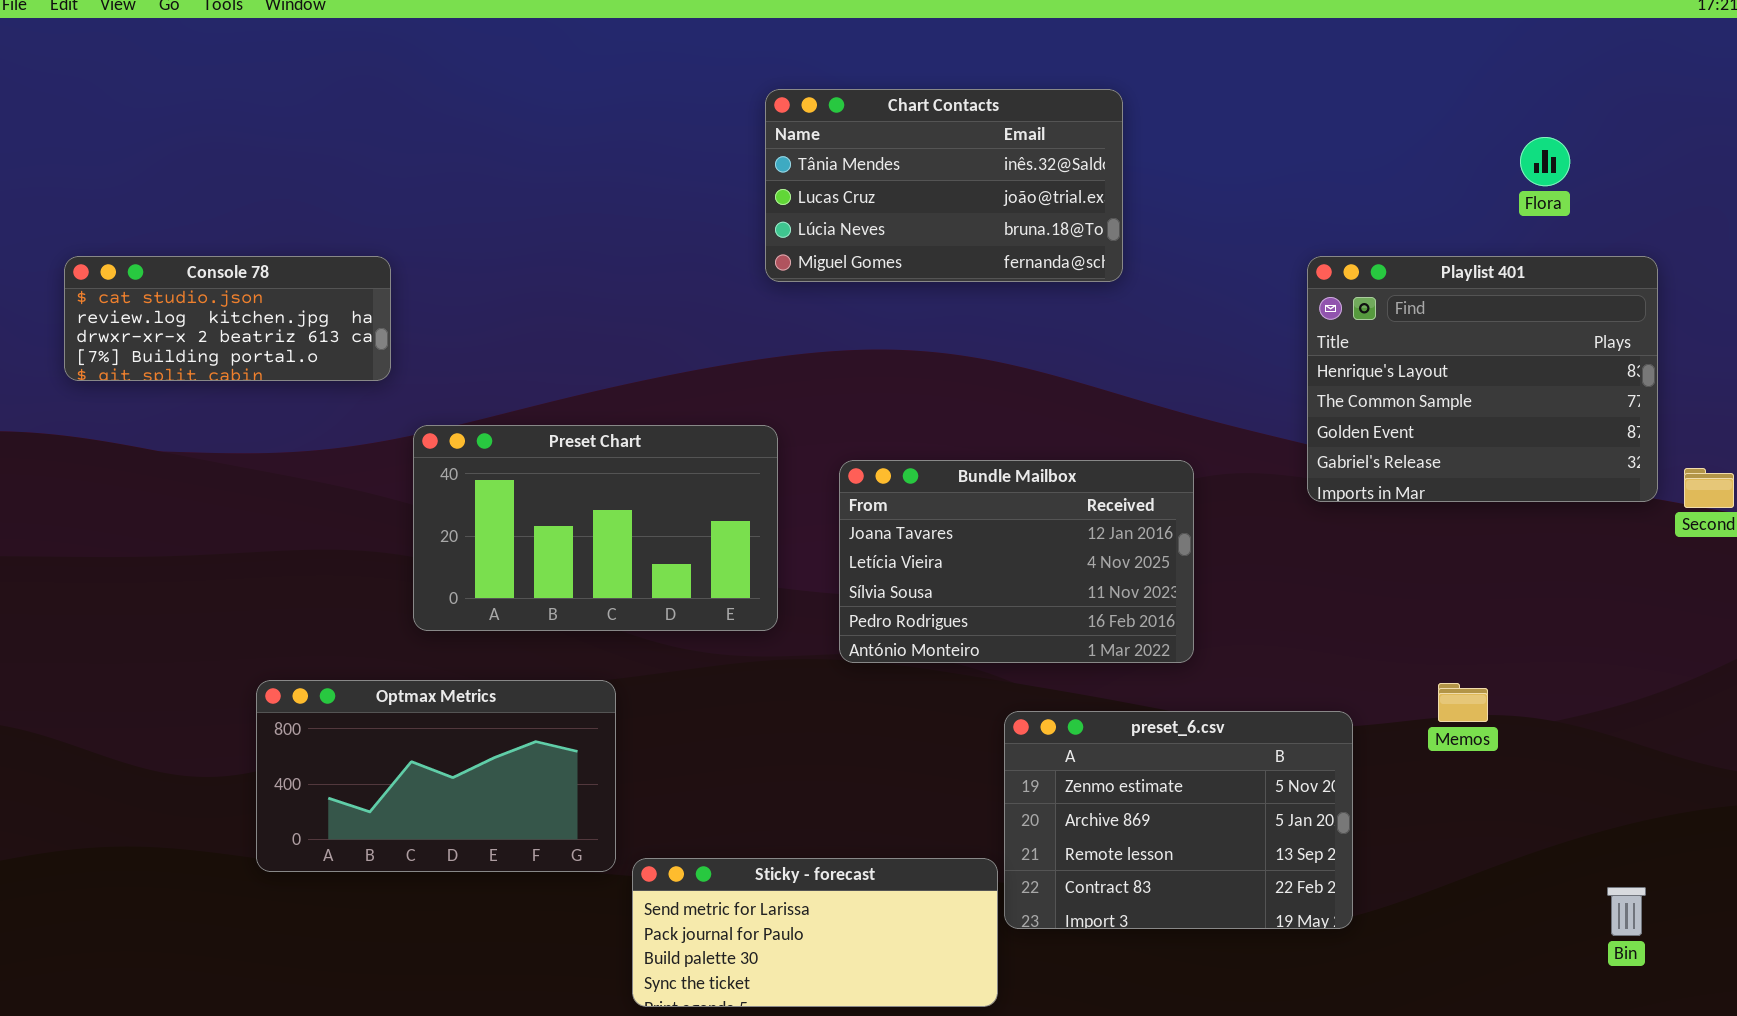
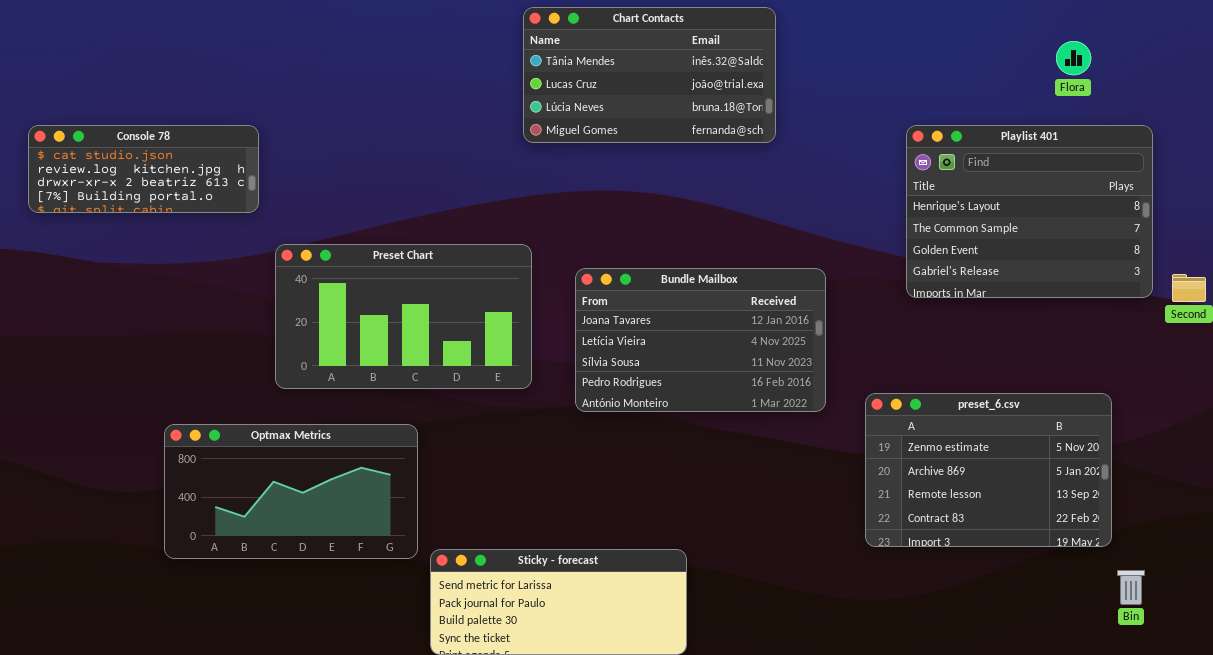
preset_6.csv: [1004,711,1353,929] -> [865,393,1112,547], moved

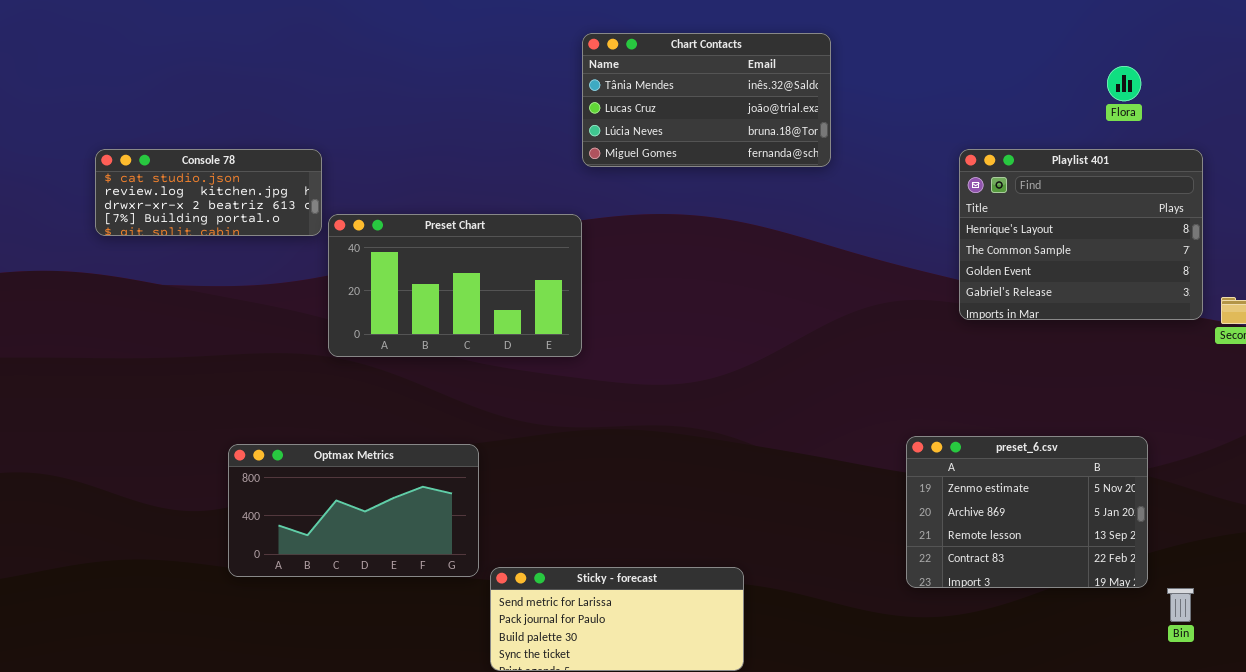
Preset Chart: [275,244,532,389] -> [328,214,582,357], moved
Bundle Mailbox: [575,268,826,412] -> none, closed
preset_6.csv: [865,393,1112,547] -> [906,436,1148,588], moved

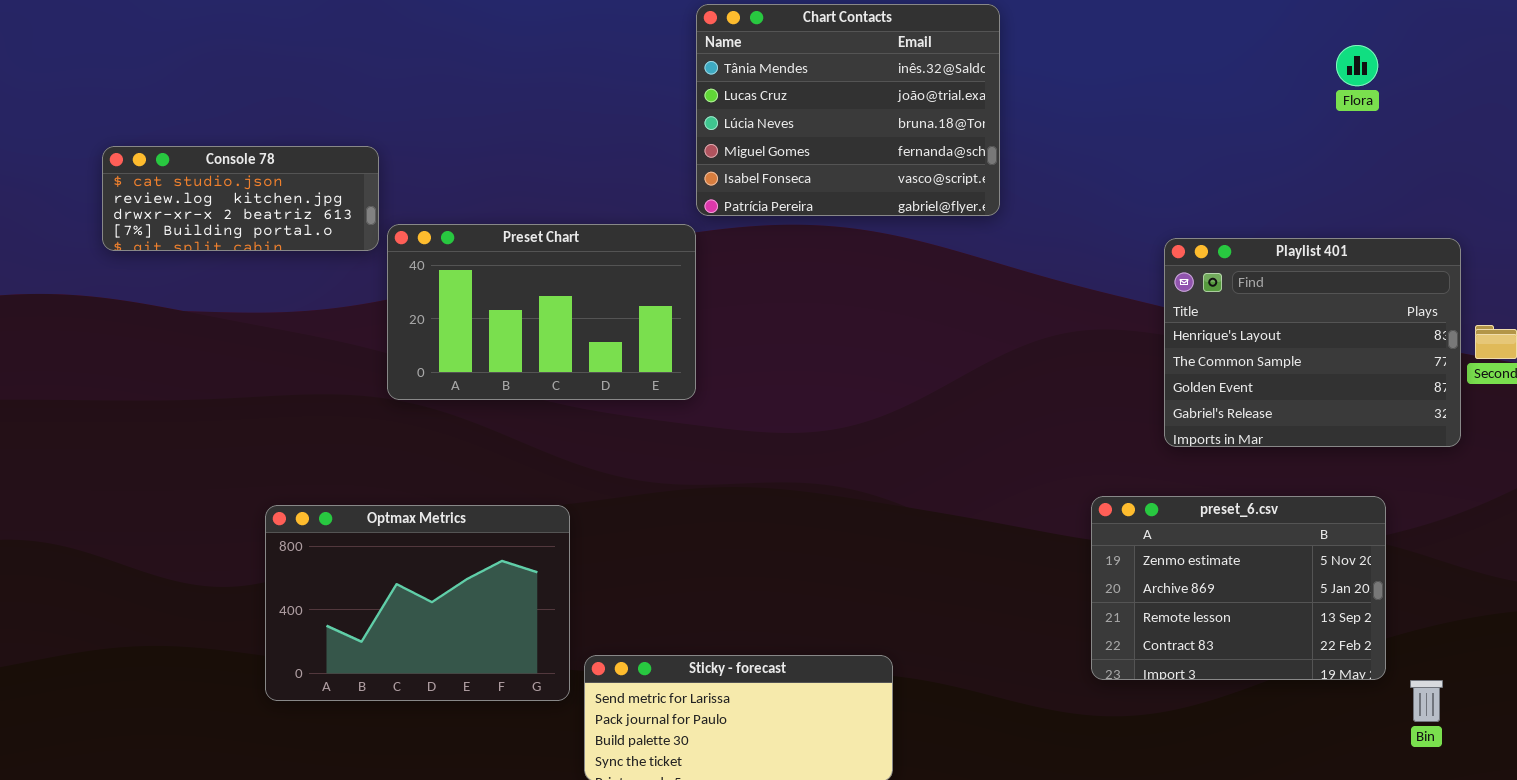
Chart Contacts: [582,33,831,167] -> [696,4,1000,216], resized
Playlist 401: [959,149,1203,320] -> [1164,238,1461,447], moved
Optmax Metrics: [228,444,479,577] -> [265,505,570,701], resized

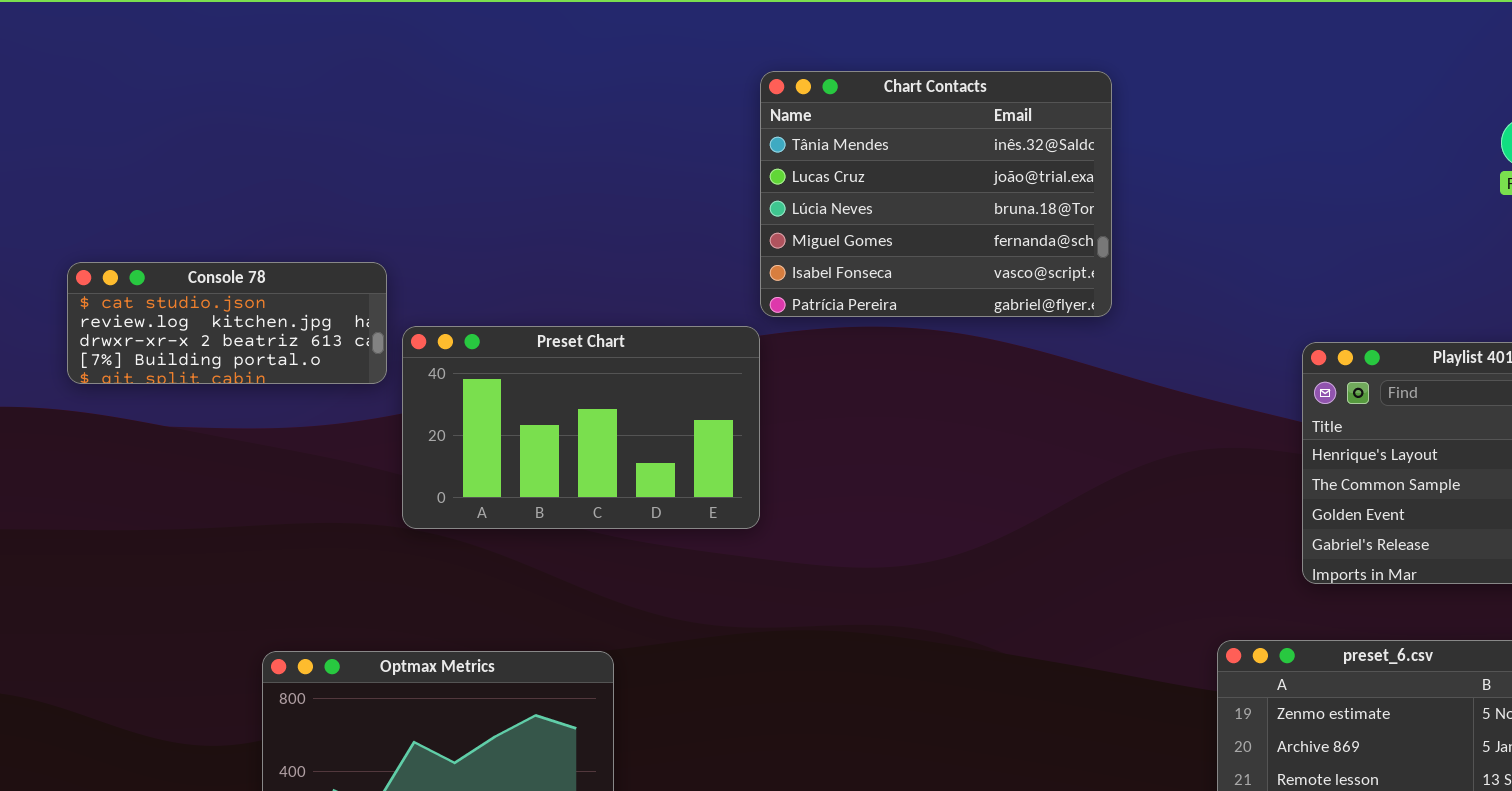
Console 78: [102,146,379,251] -> [67,262,387,384], moved

